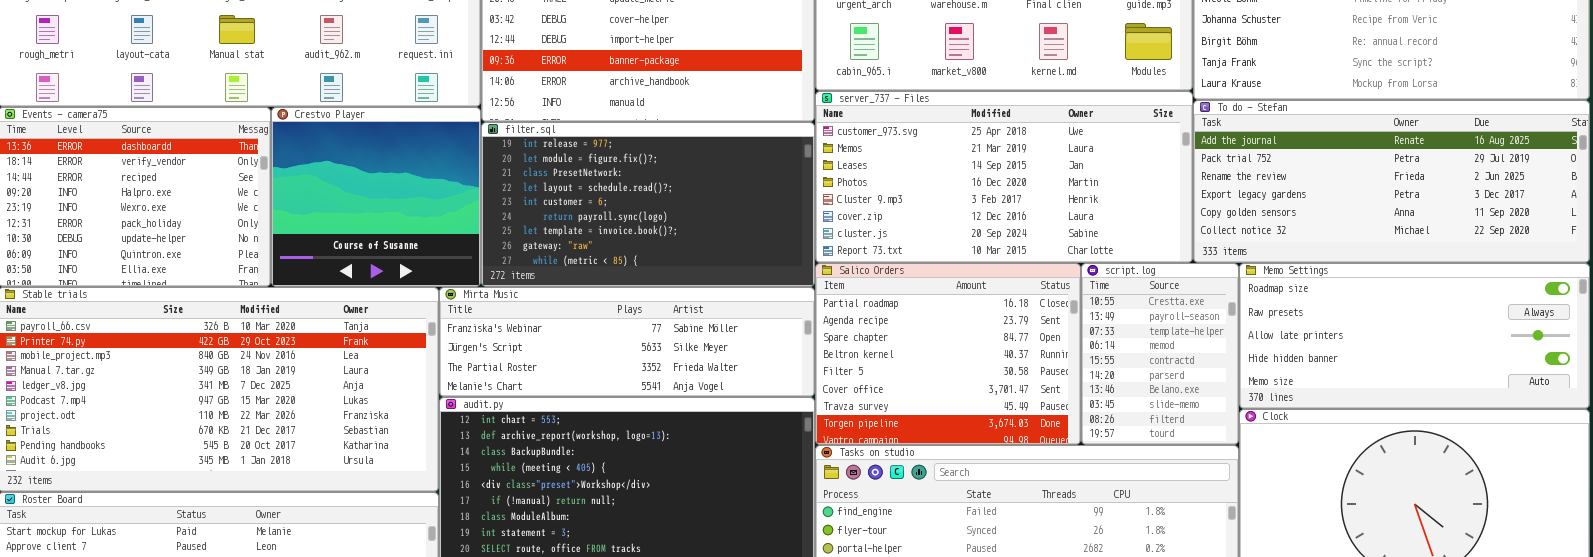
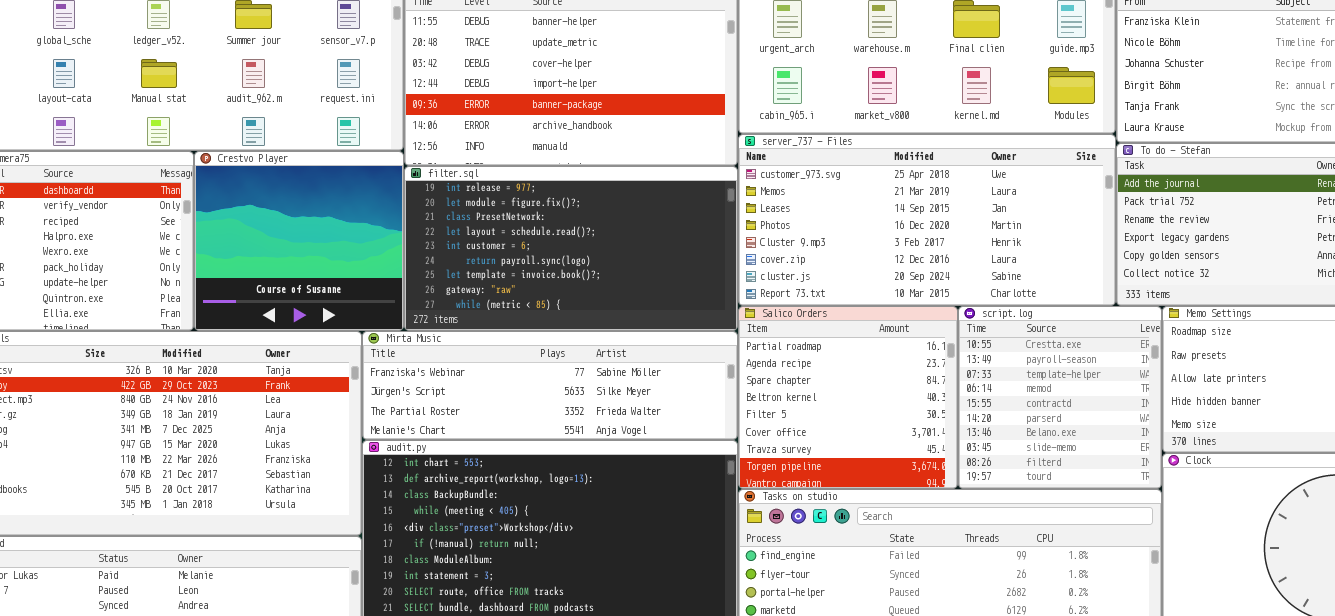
Salico Orders: [815,263,1081,445] -> [738,306,958,489], resized
script.log: [1081,263,1239,445] -> [958,306,1162,489], resized

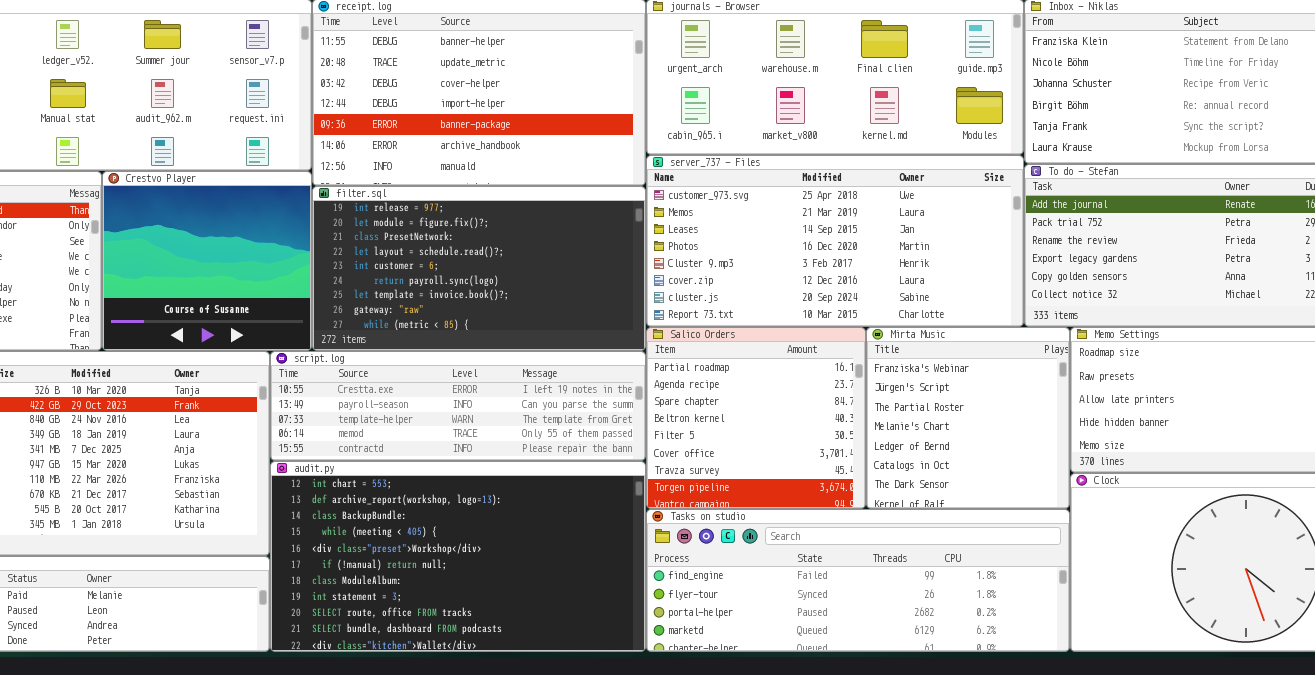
script.log: [958,306,1162,489] -> [270,351,646,461], moved, resized
Mirta Music: [362,331,738,440] -> [866,327,1070,509], moved, resized

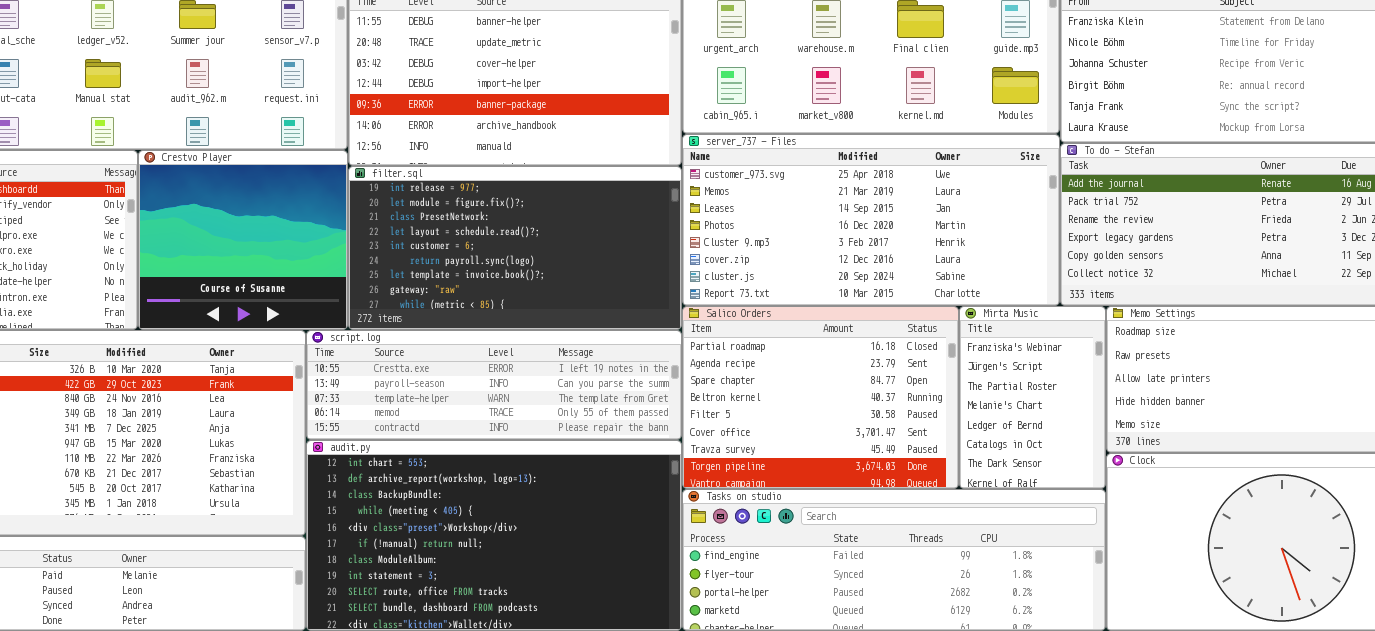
Salico Orders: [646,327,866,509] -> [682,306,959,489], resized
Mirta Music: [866,327,1070,509] -> [959,306,1106,489], resized

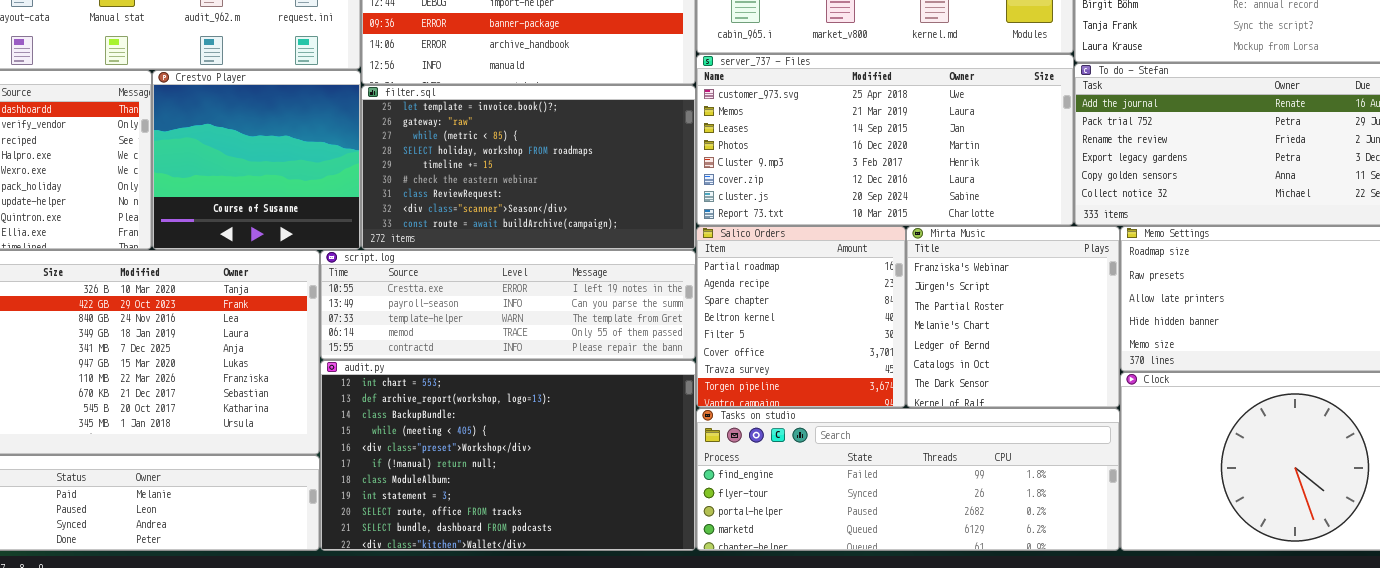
filter.sql: [348,166,682,330] -> [361,85,696,250], scrolled down 6 rows
Salico Orders: [682,306,959,489] -> [696,226,906,408], resized
Mirta Music: [959,306,1106,489] -> [906,226,1120,408], resized

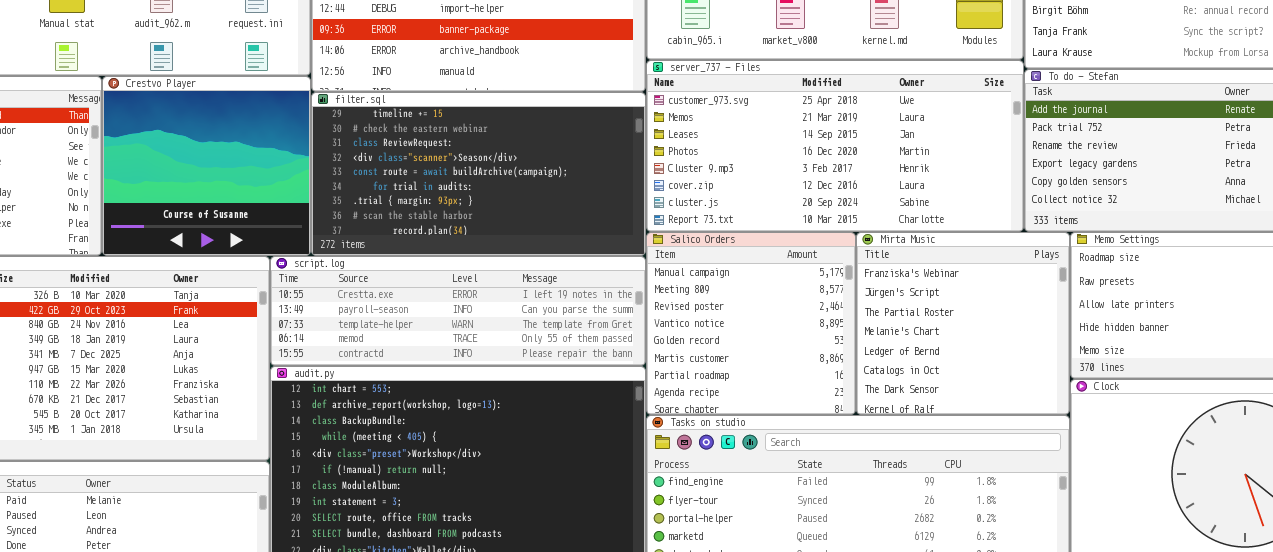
filter.sql: [361,85,696,250] -> [311,92,646,256], scrolled down 4 rows
Salico Orders: [696,226,906,408] -> [646,232,856,415], scrolled up 6 rows

